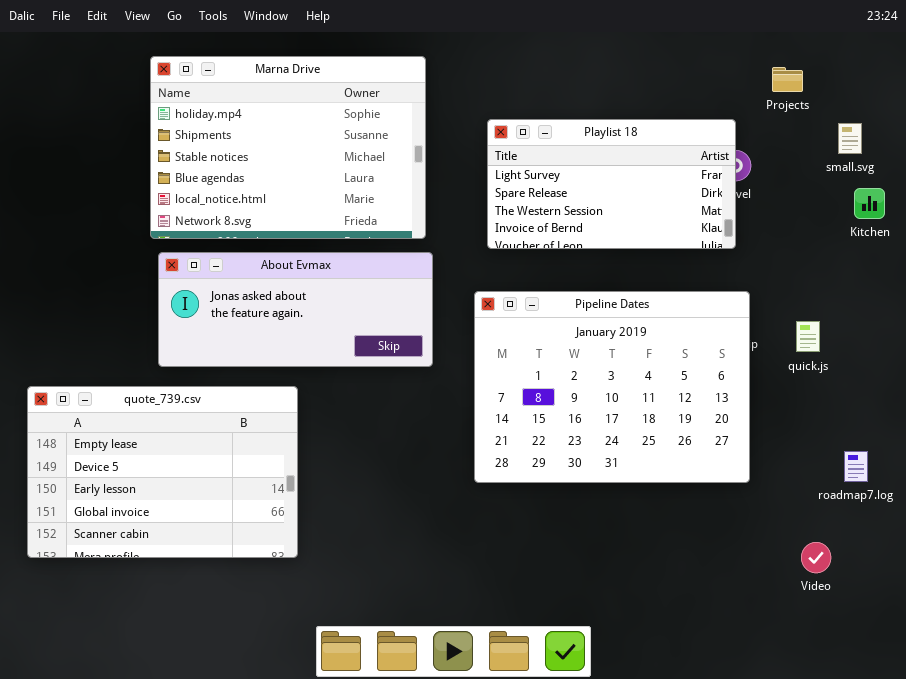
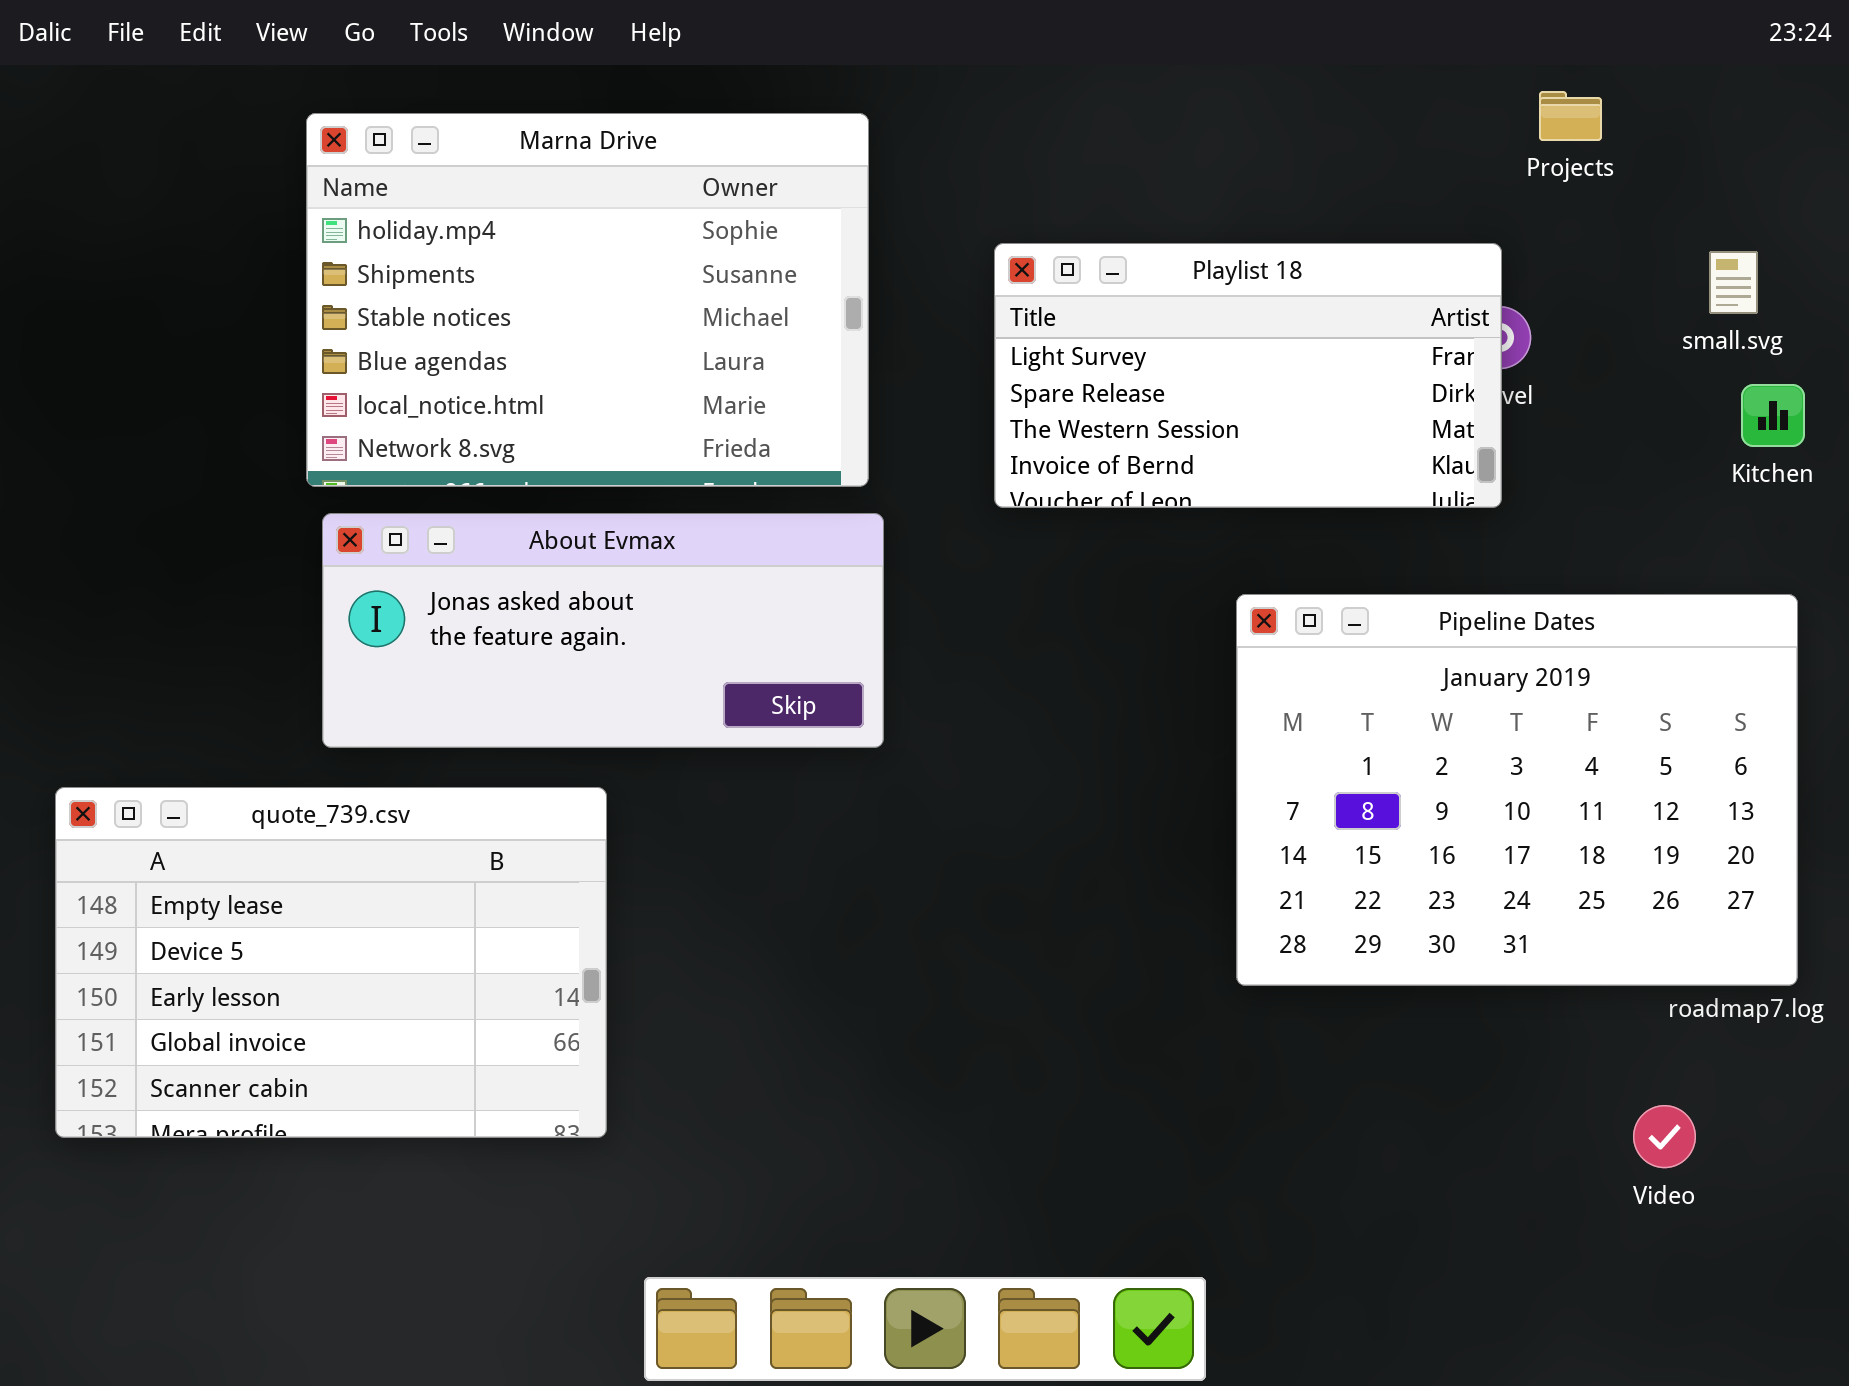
Projects: [772,67,803,92] -> [1539,91,1602,141], moved
Pipeline Dates: [474,291,750,483] -> [1236,594,1798,986], moved

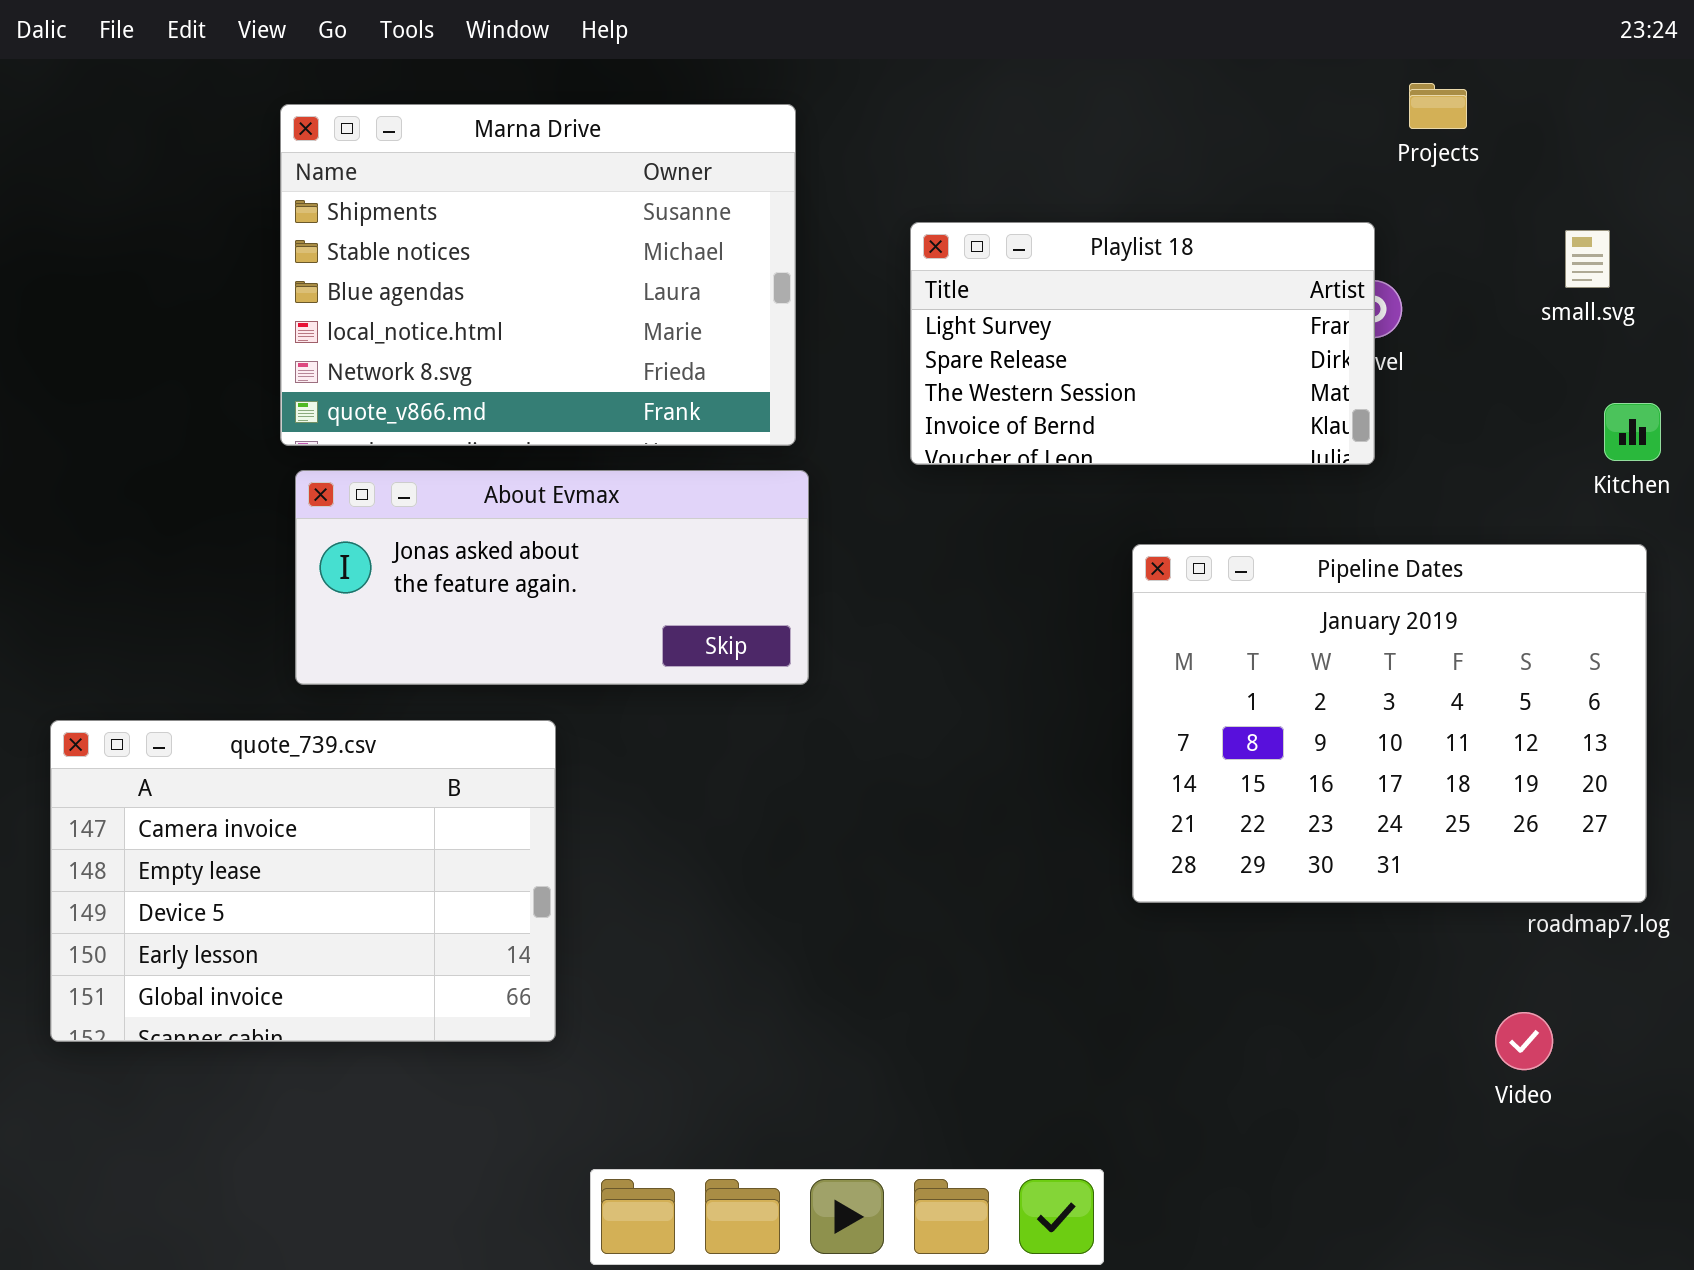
Marna Drive: [306,113,869,487] -> [280,104,796,446], scrolled down 1 row
Kitchen: [1741,384,1805,447] -> [1604,403,1661,461], moved
quote_739.csv: [55,787,607,1138] -> [50,720,556,1042], scrolled up 1 row

